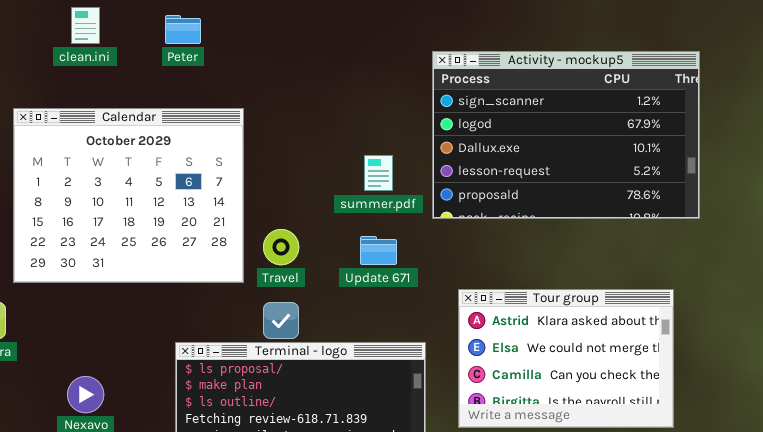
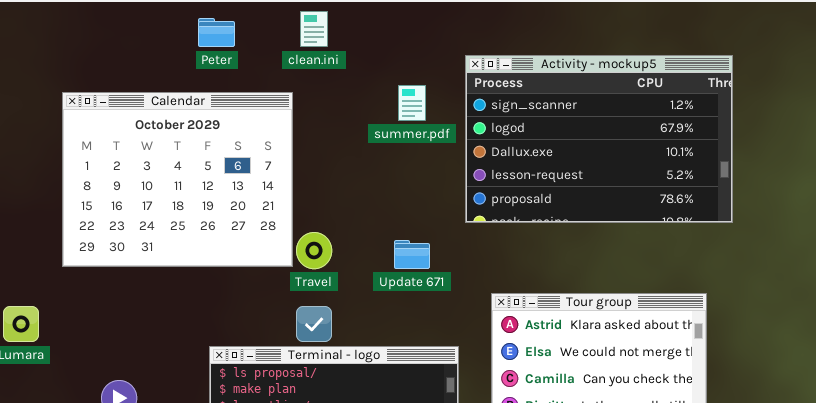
clean.ini: [71,7,100,44] -> [300,11,328,47], moved
Calendar: [13,108,244,283] -> [62,92,293,267], moved
summer.pdf: [364,155,393,191] -> [398,85,426,121], moved

